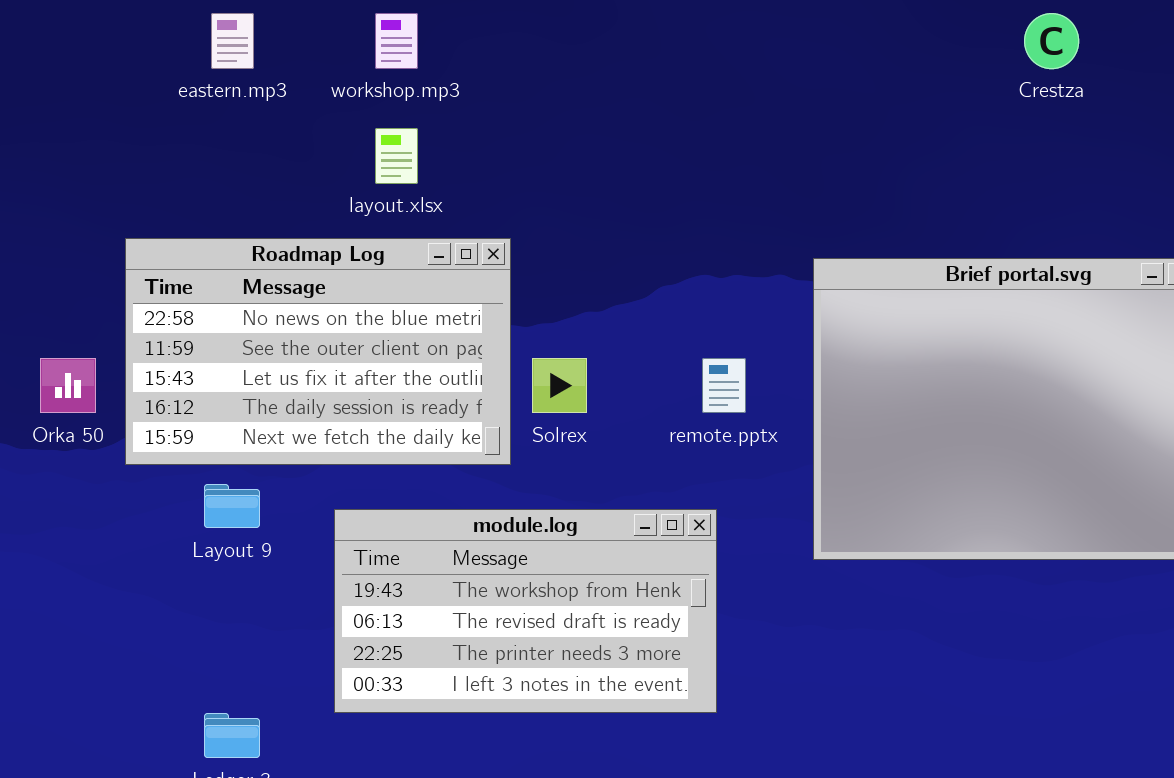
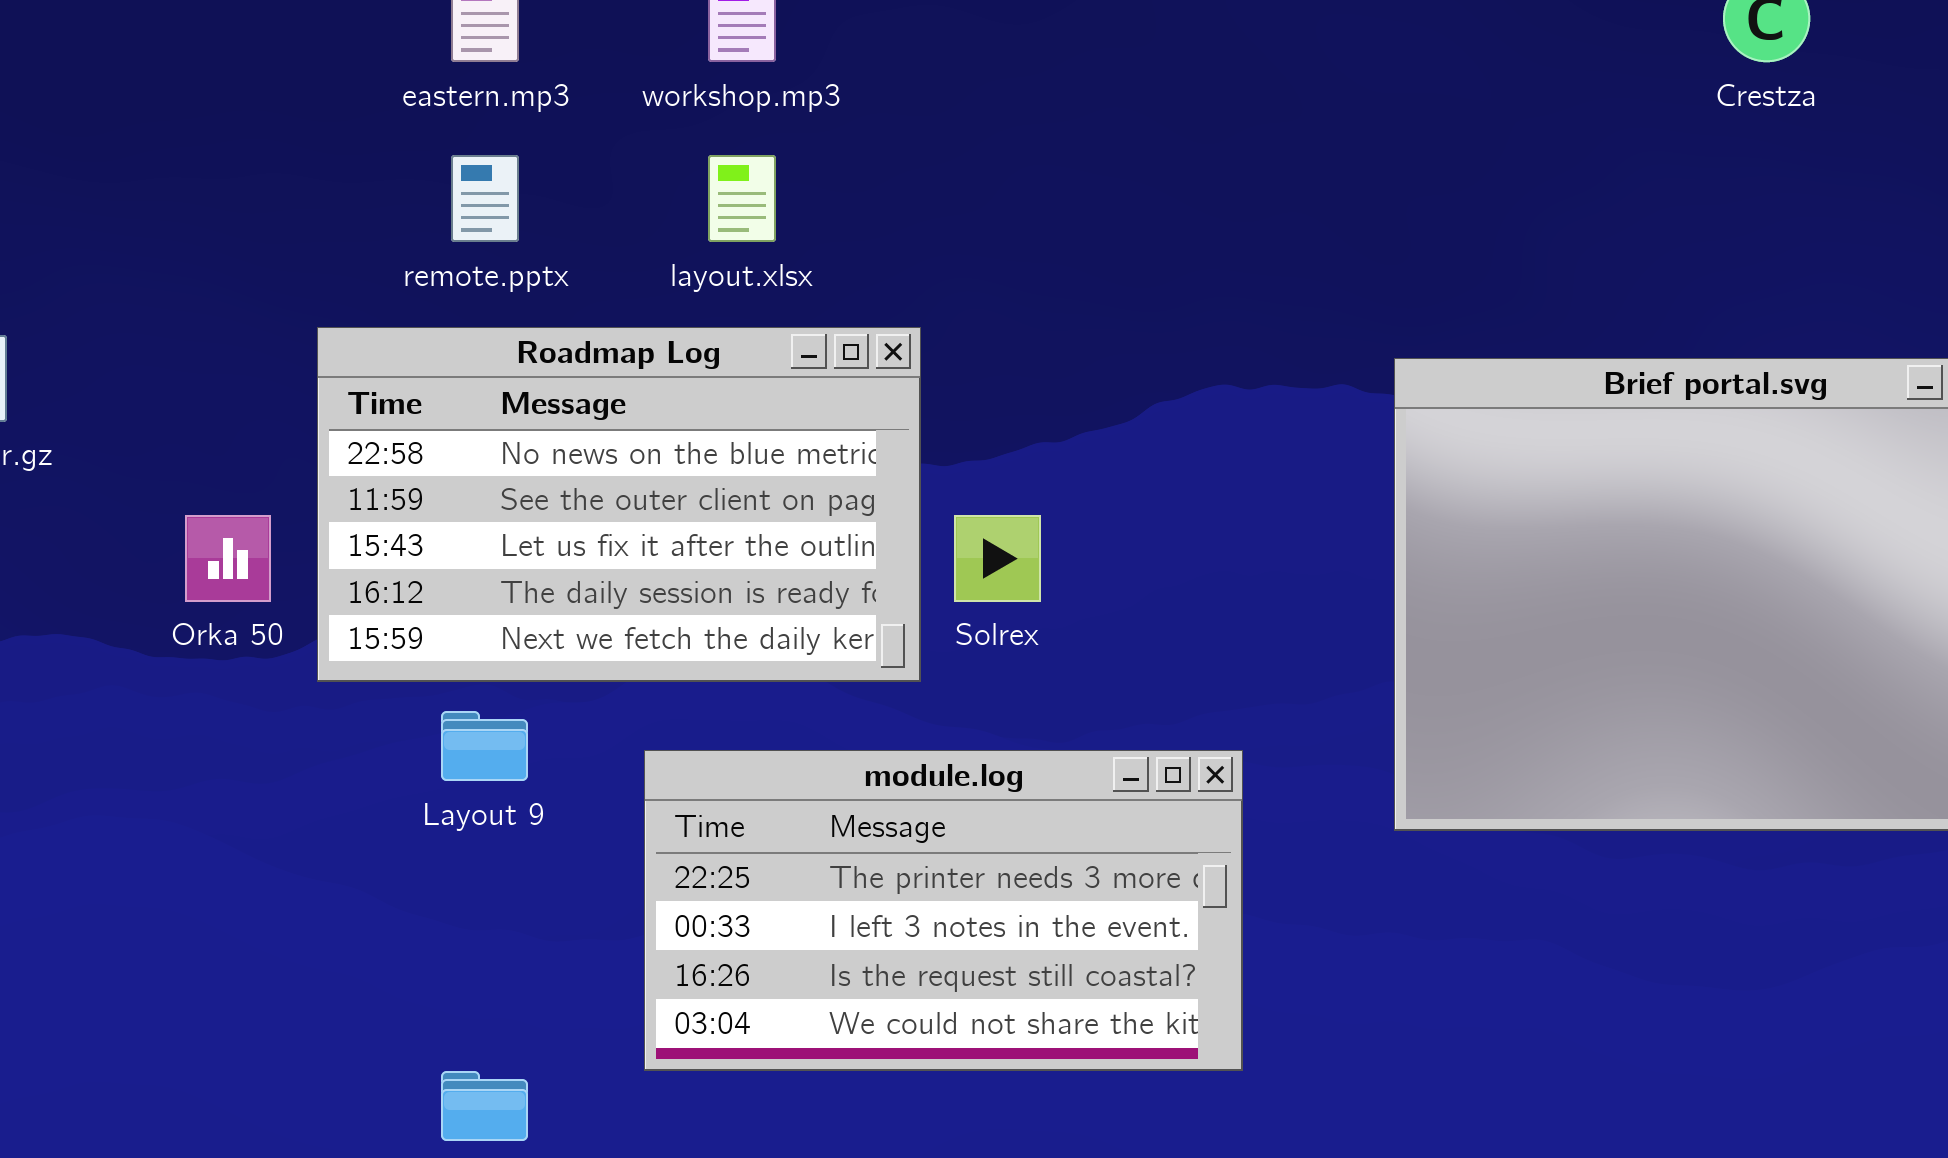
remote.pptx: [702,358,746,413] -> [451,155,519,242], moved
module.log: [334,509,717,713] -> [644,750,1243,1071], scrolled down 2 rows

